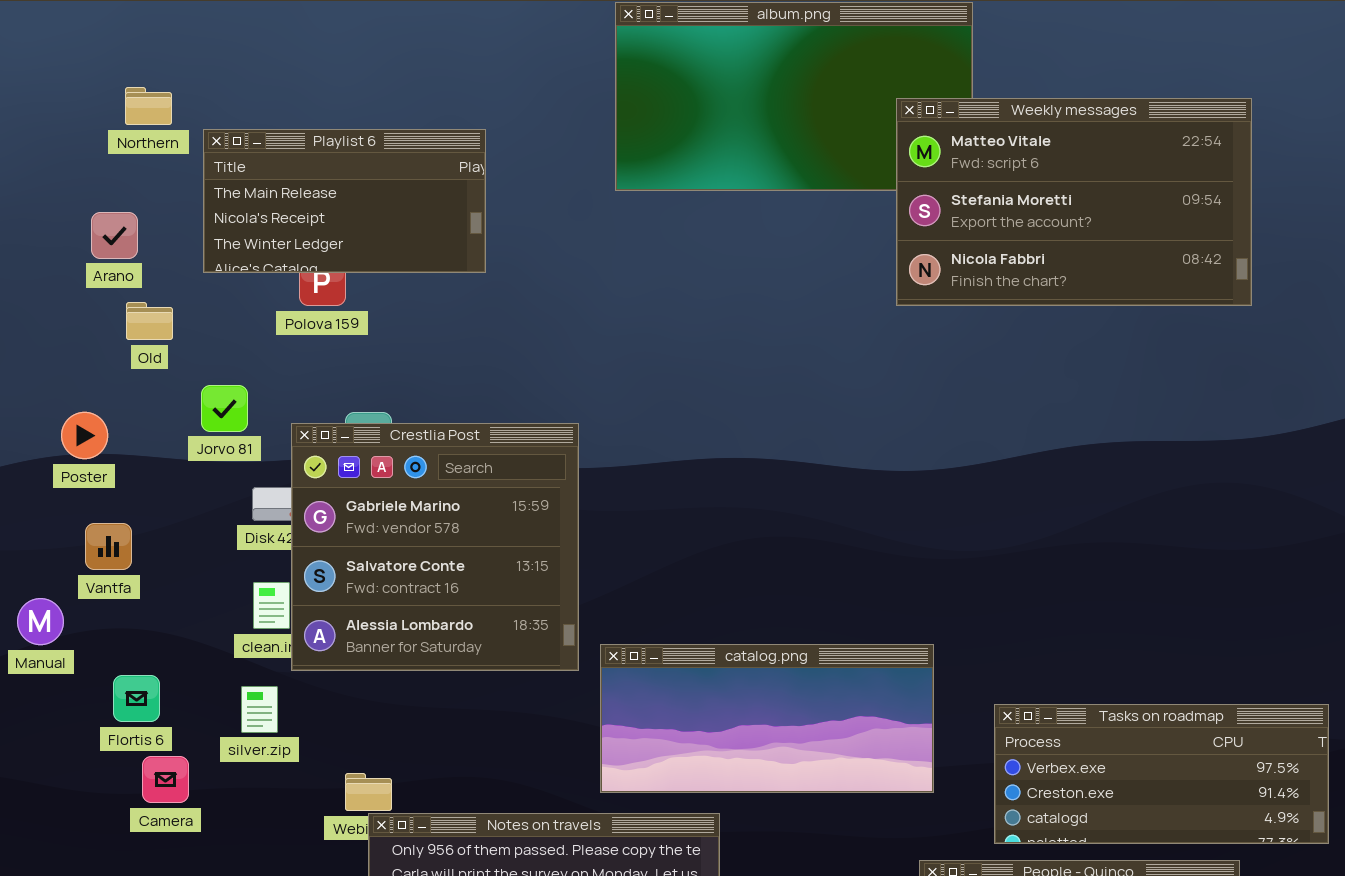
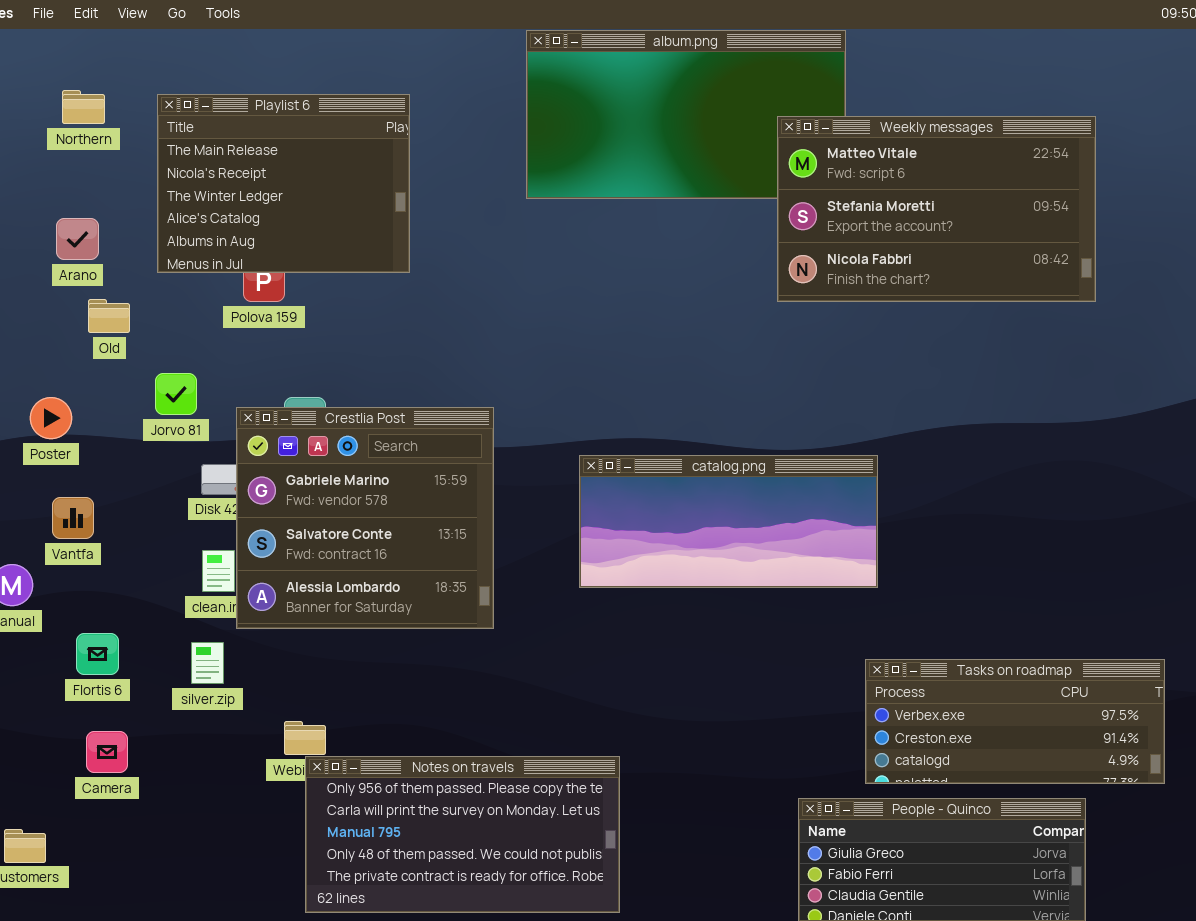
Northern: [125,87,172,125] -> [62,90,105,124], moved
Playlist 6: [203,129,486,273] -> [157,94,410,273], resized
catalog.png: [600,644,934,793] -> [579,455,878,588], moved
Camera: [142,756,189,803] -> [86,731,128,773], moved

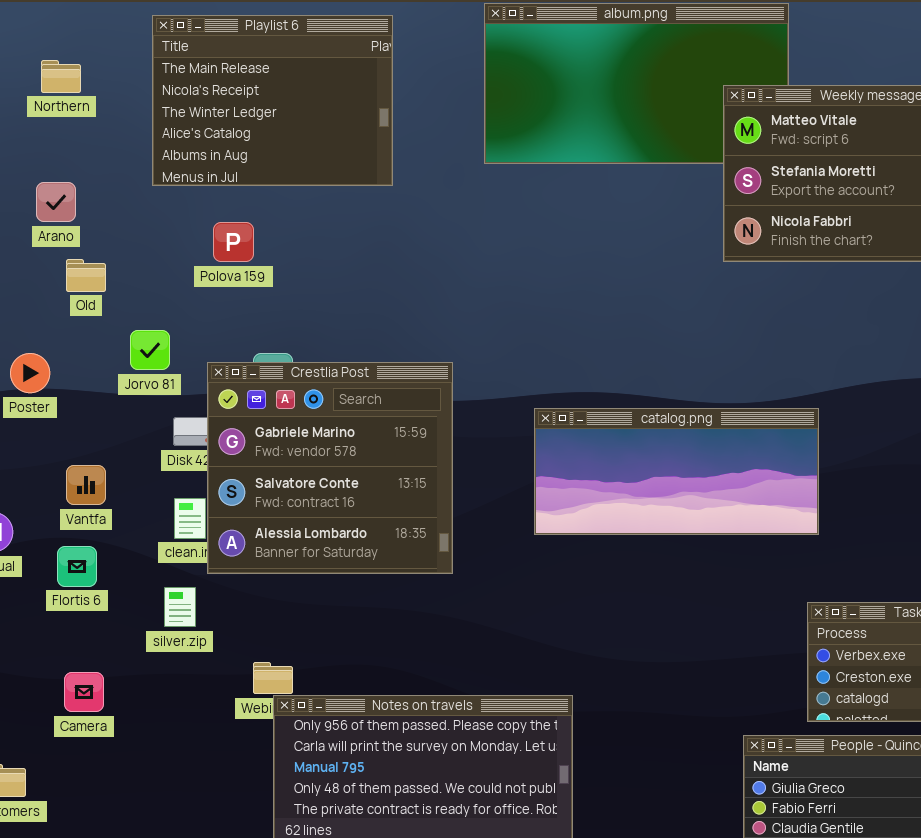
Playlist 6: [157,94,410,273] -> [152,15,393,186], moved
Vantfa: [52,497,94,539] -> [66,465,106,505], moved
Flortis 6: [76,633,119,675] -> [57,546,97,587], moved

